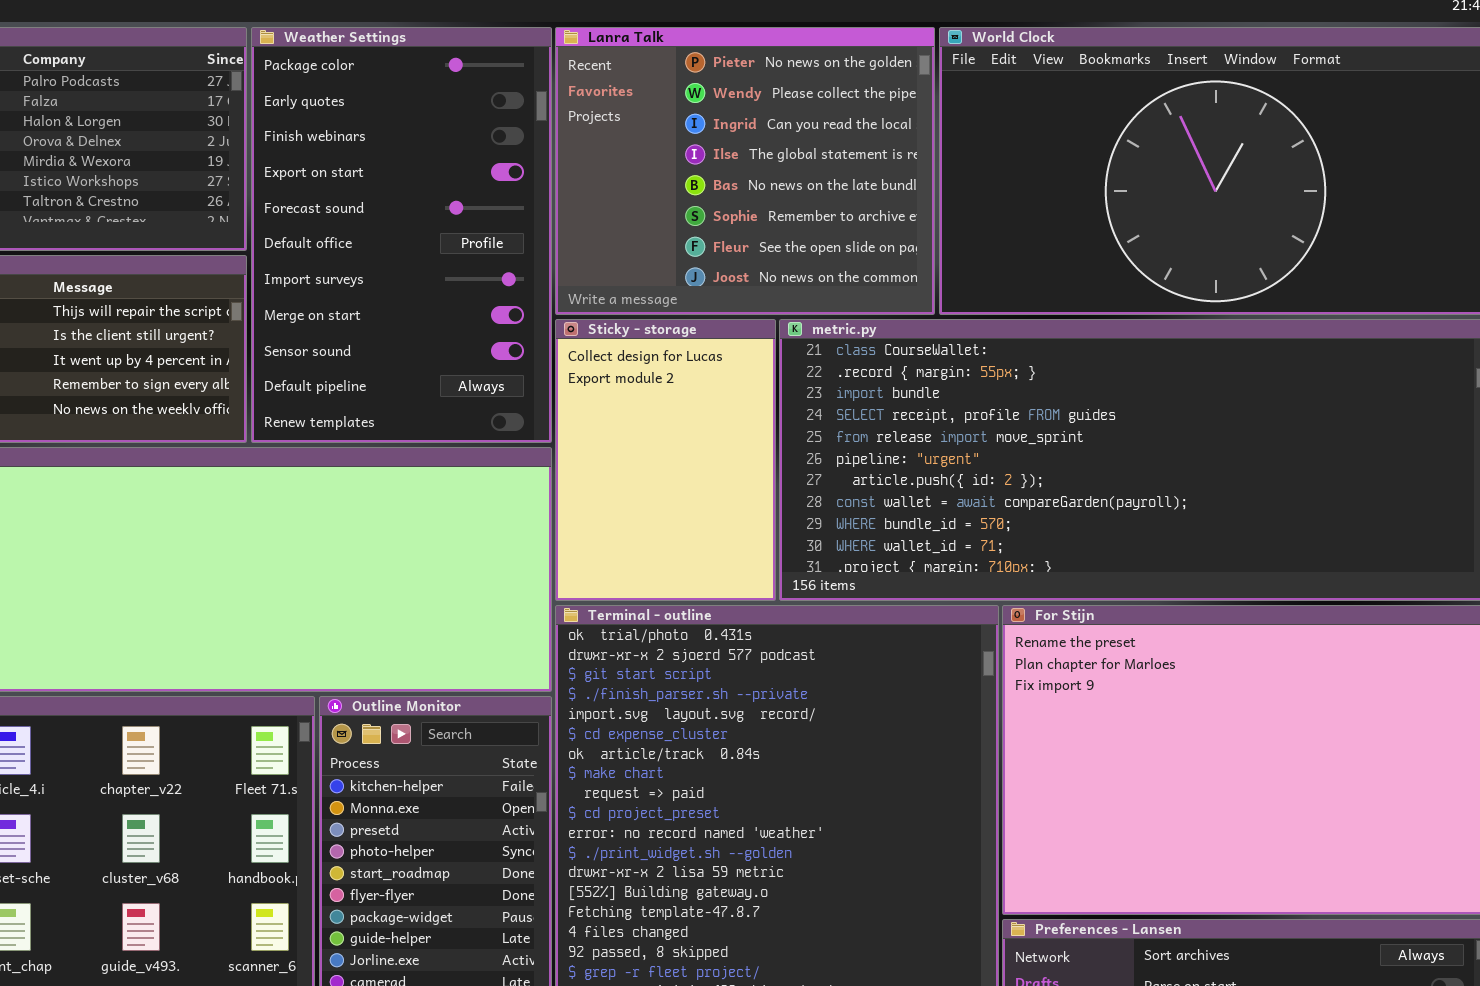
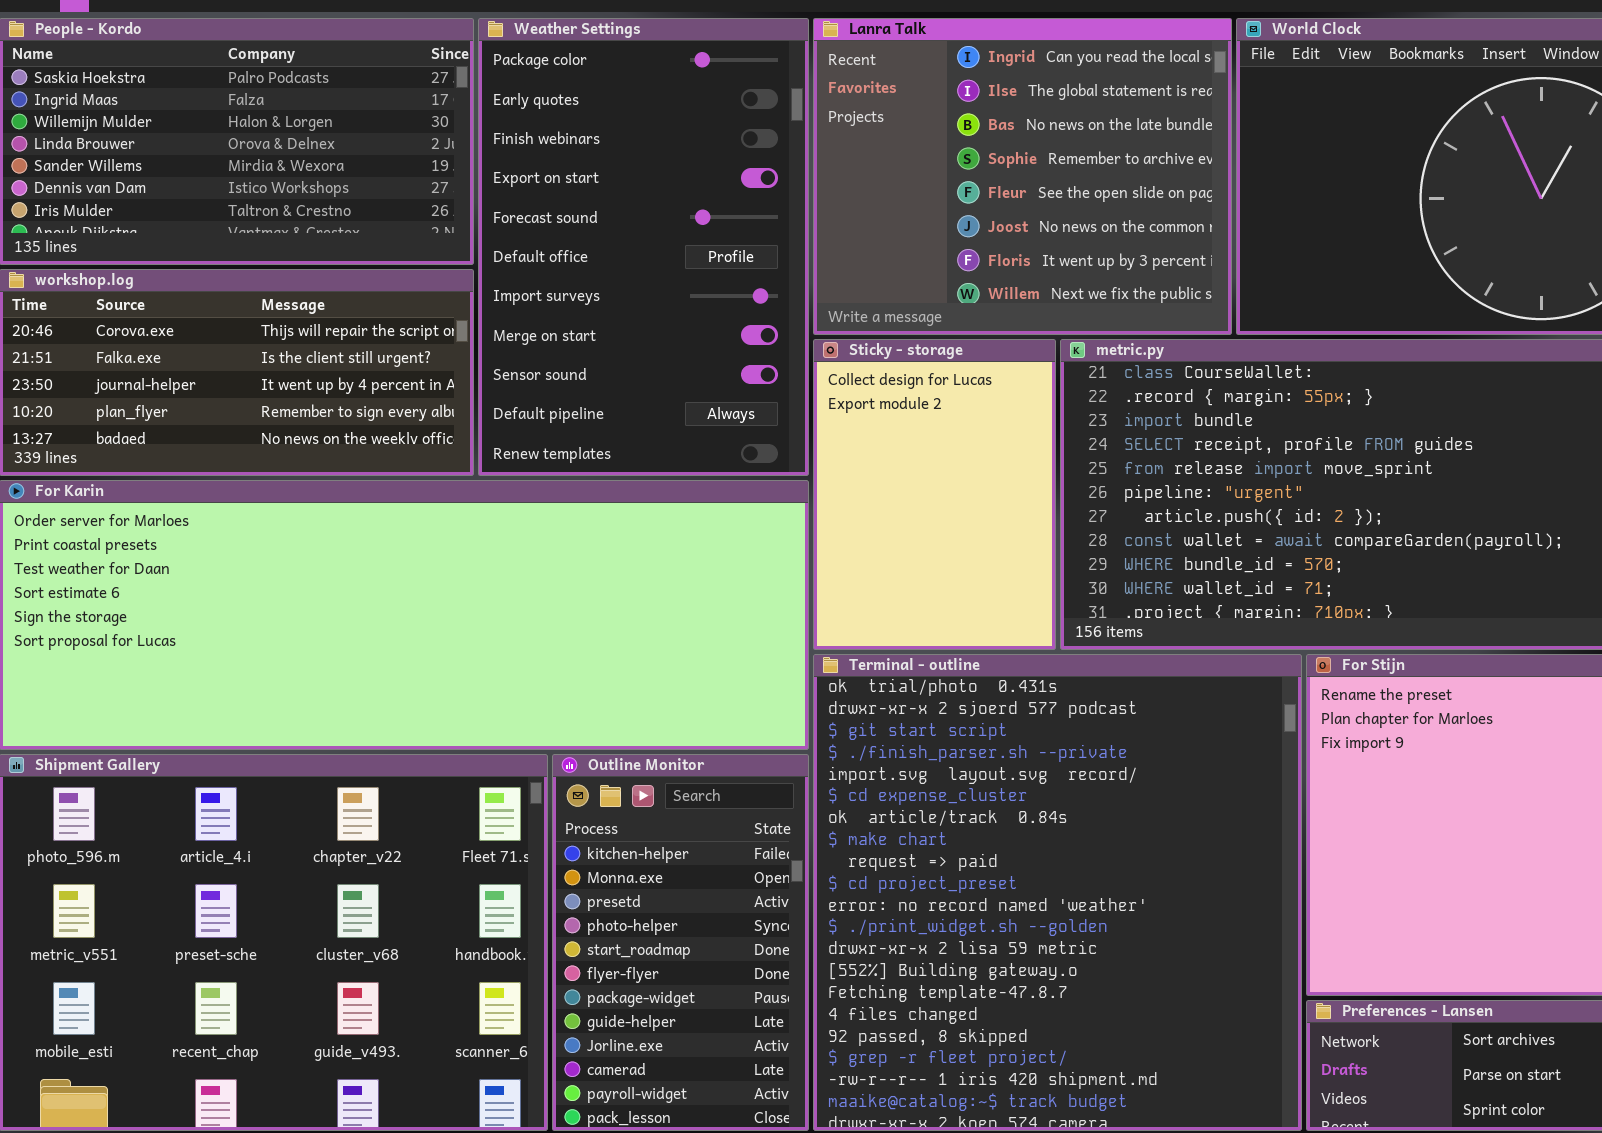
Lanra Talk: [555,27,935,315] -> [813,18,1232,335], scrolled down 2 rows

